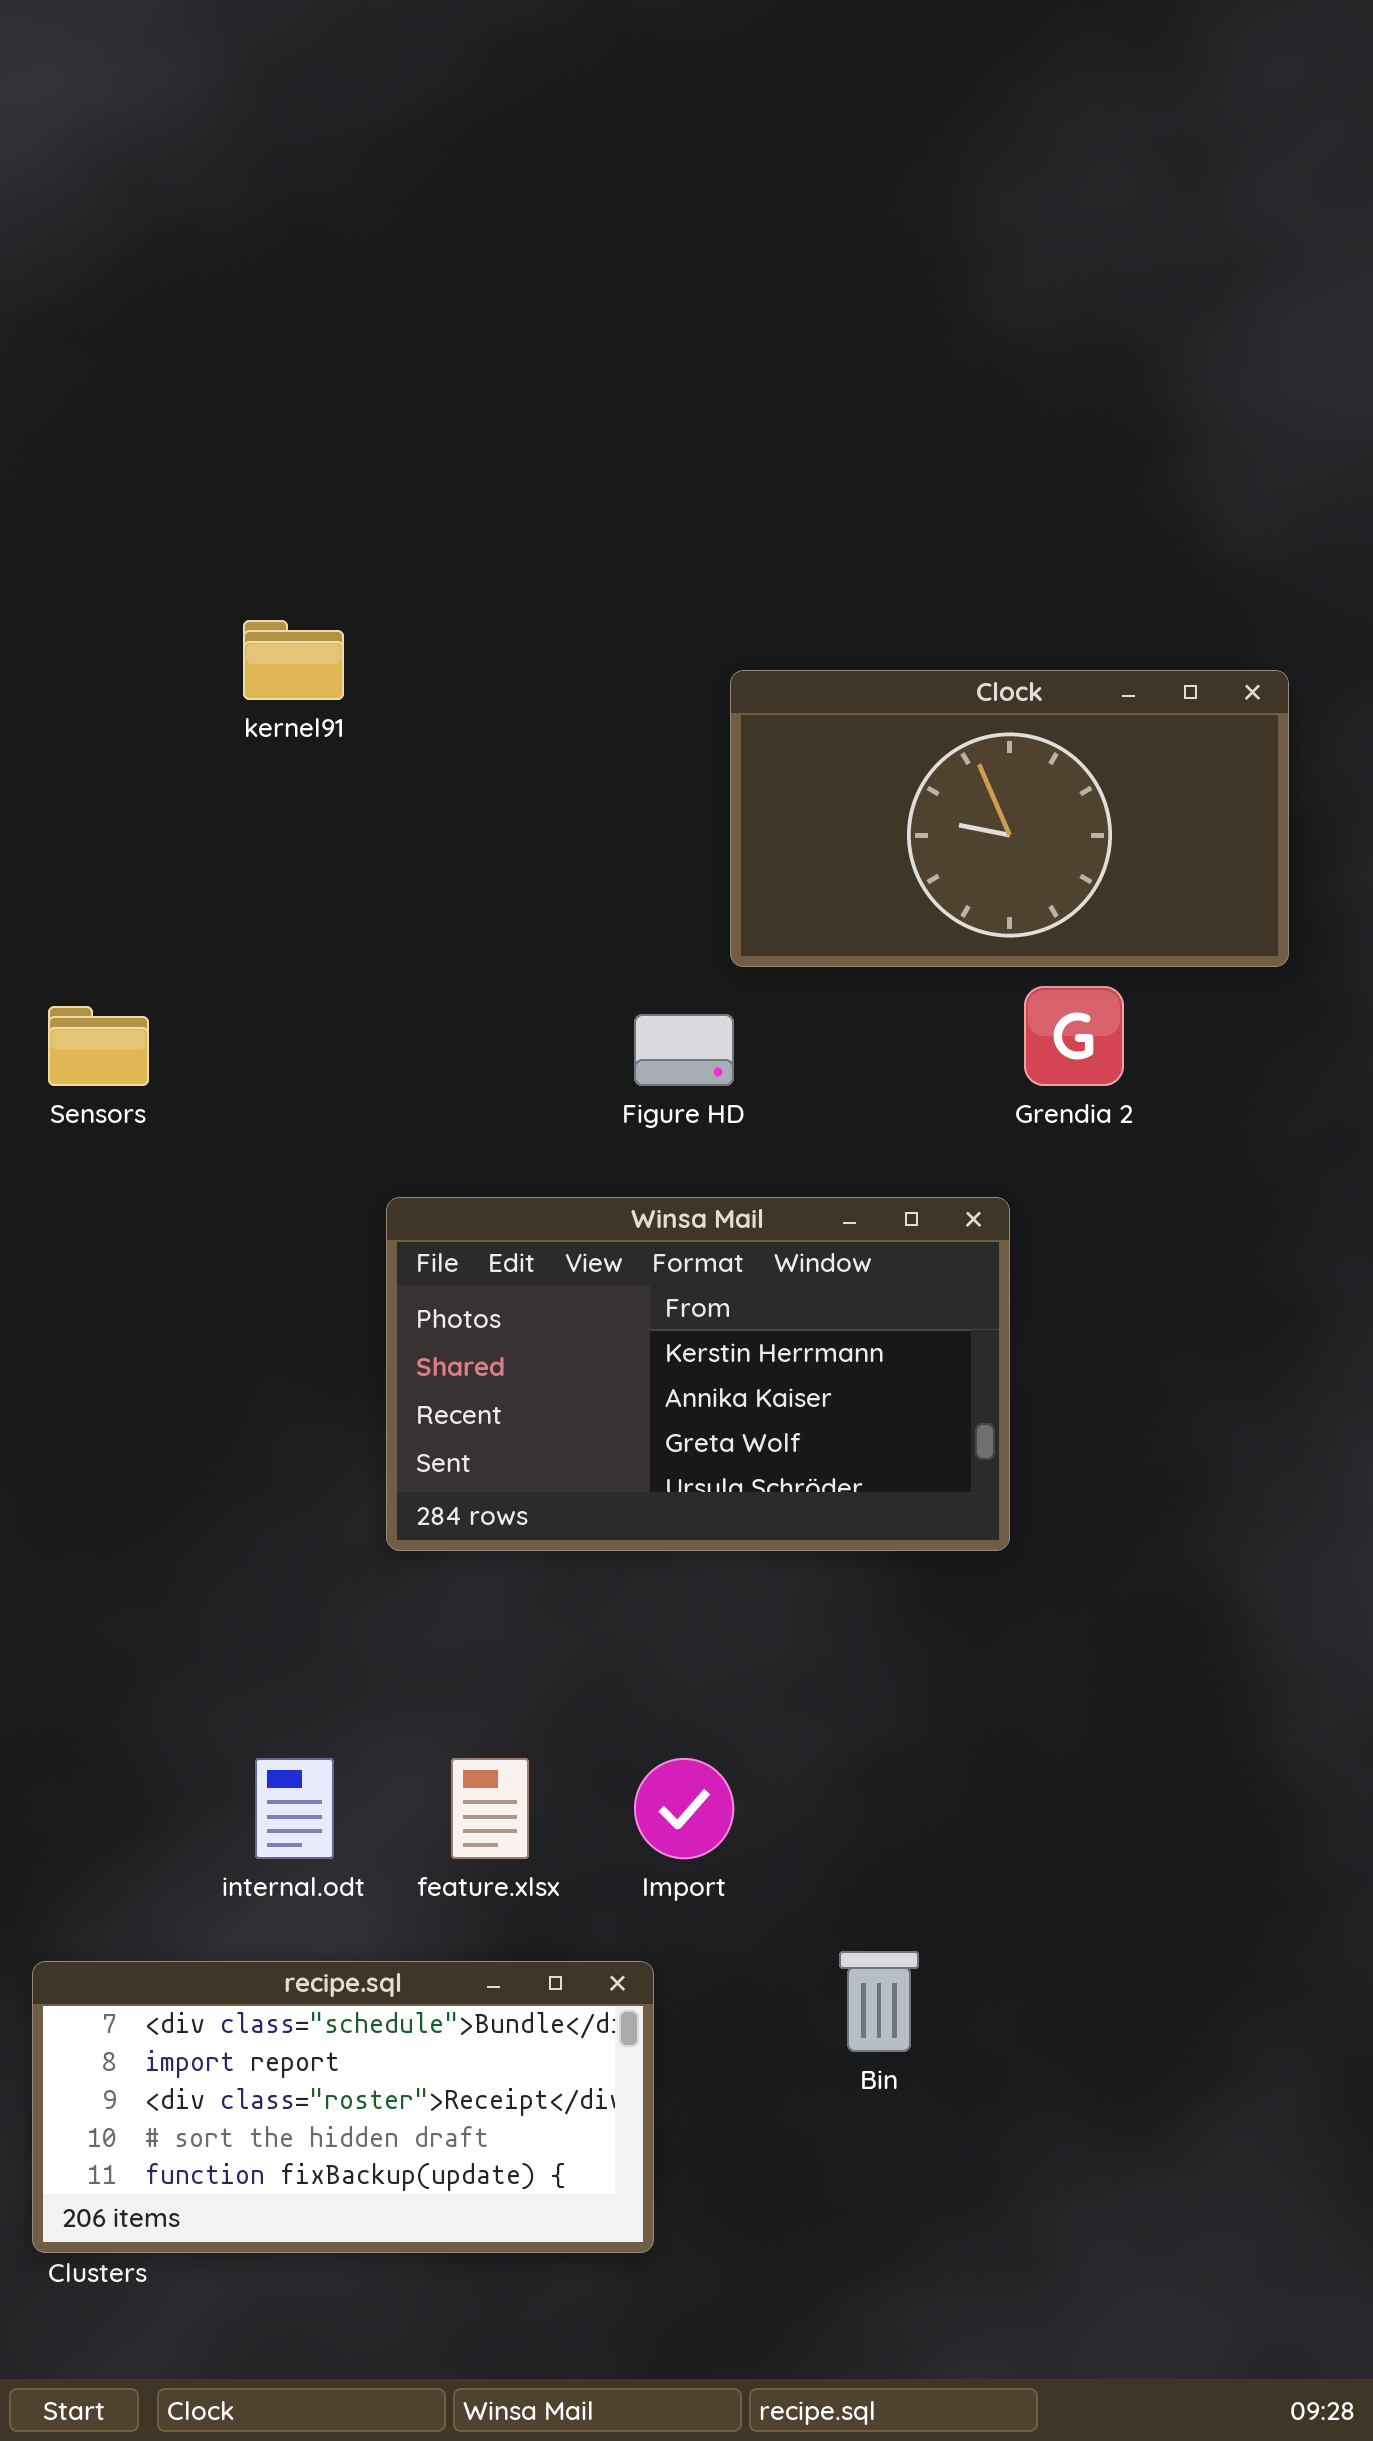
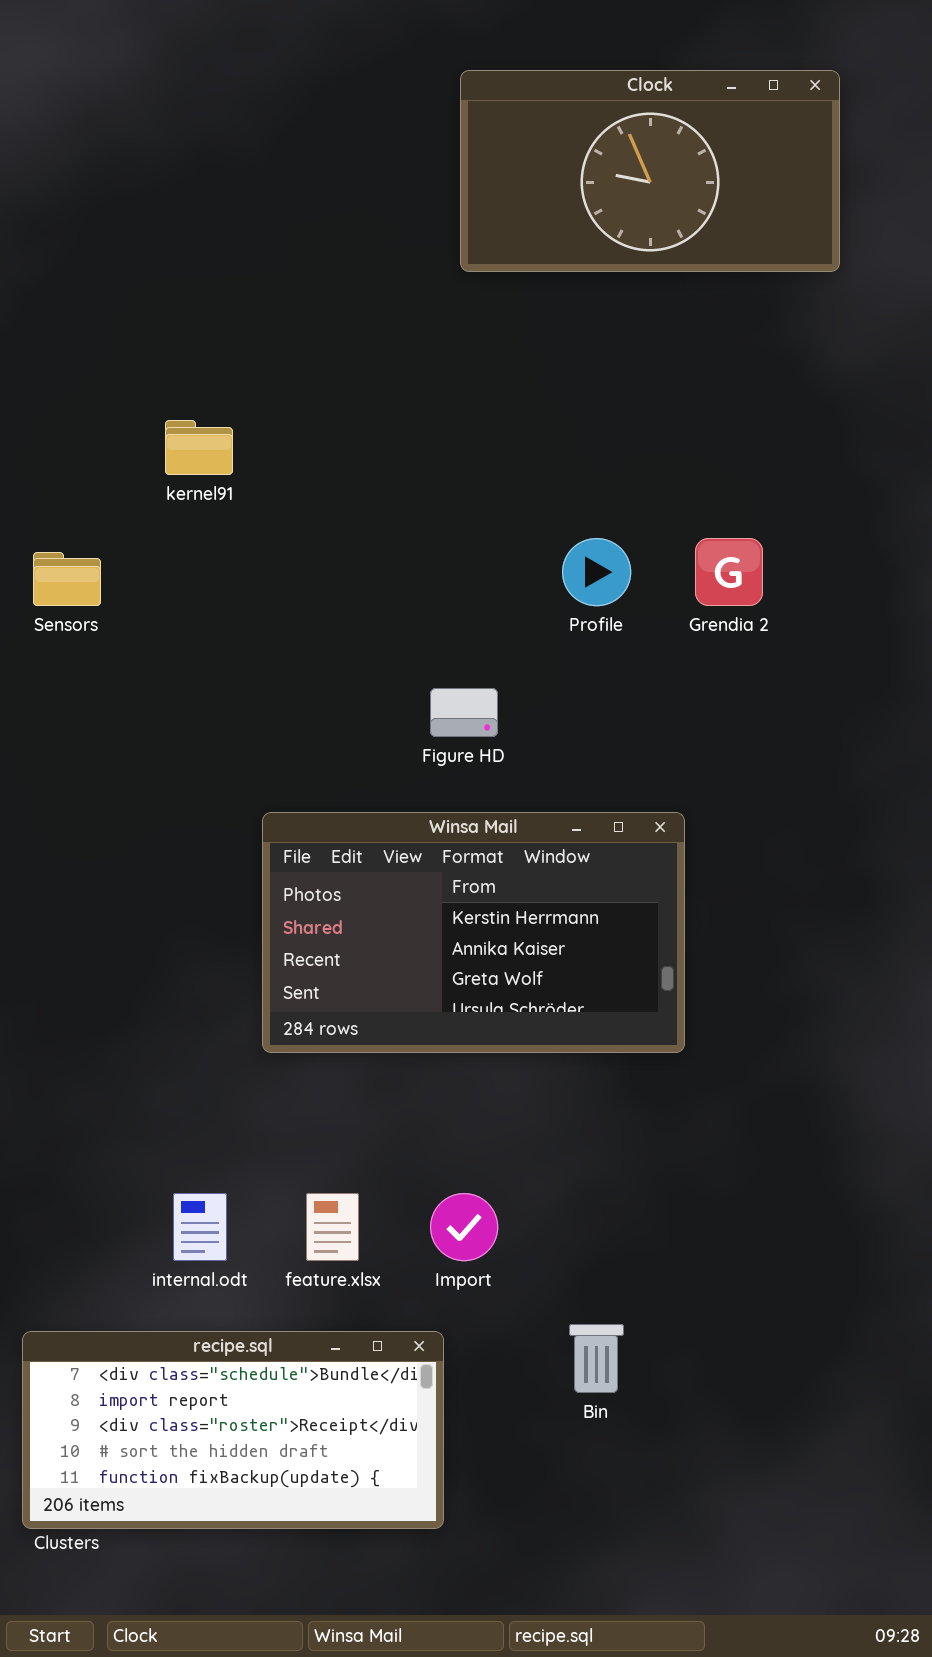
Clock: [730,670,1289,967] -> [460,70,840,272], moved
Grendia 2: [1024,986,1124,1086] -> [695,538,763,606], moved
Sensors: [48,1006,149,1086] -> [33,552,101,606], moved

